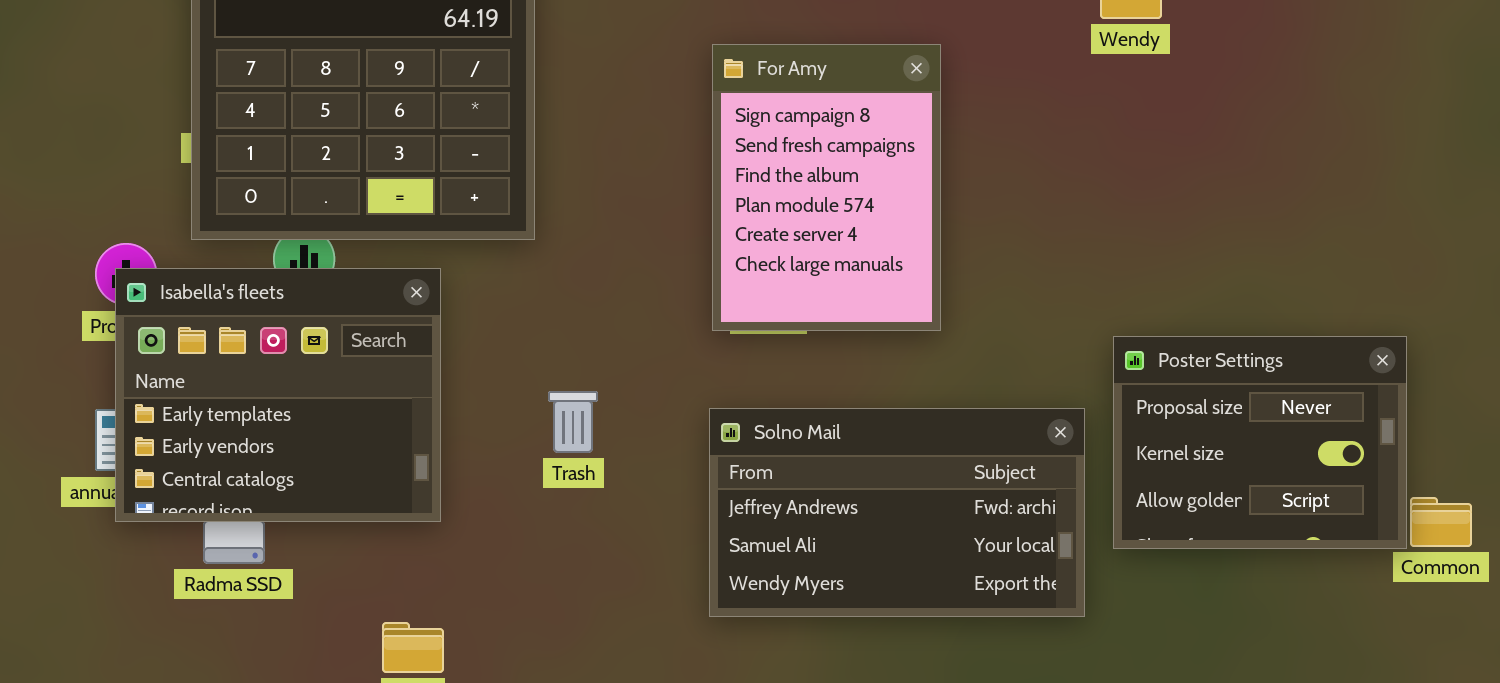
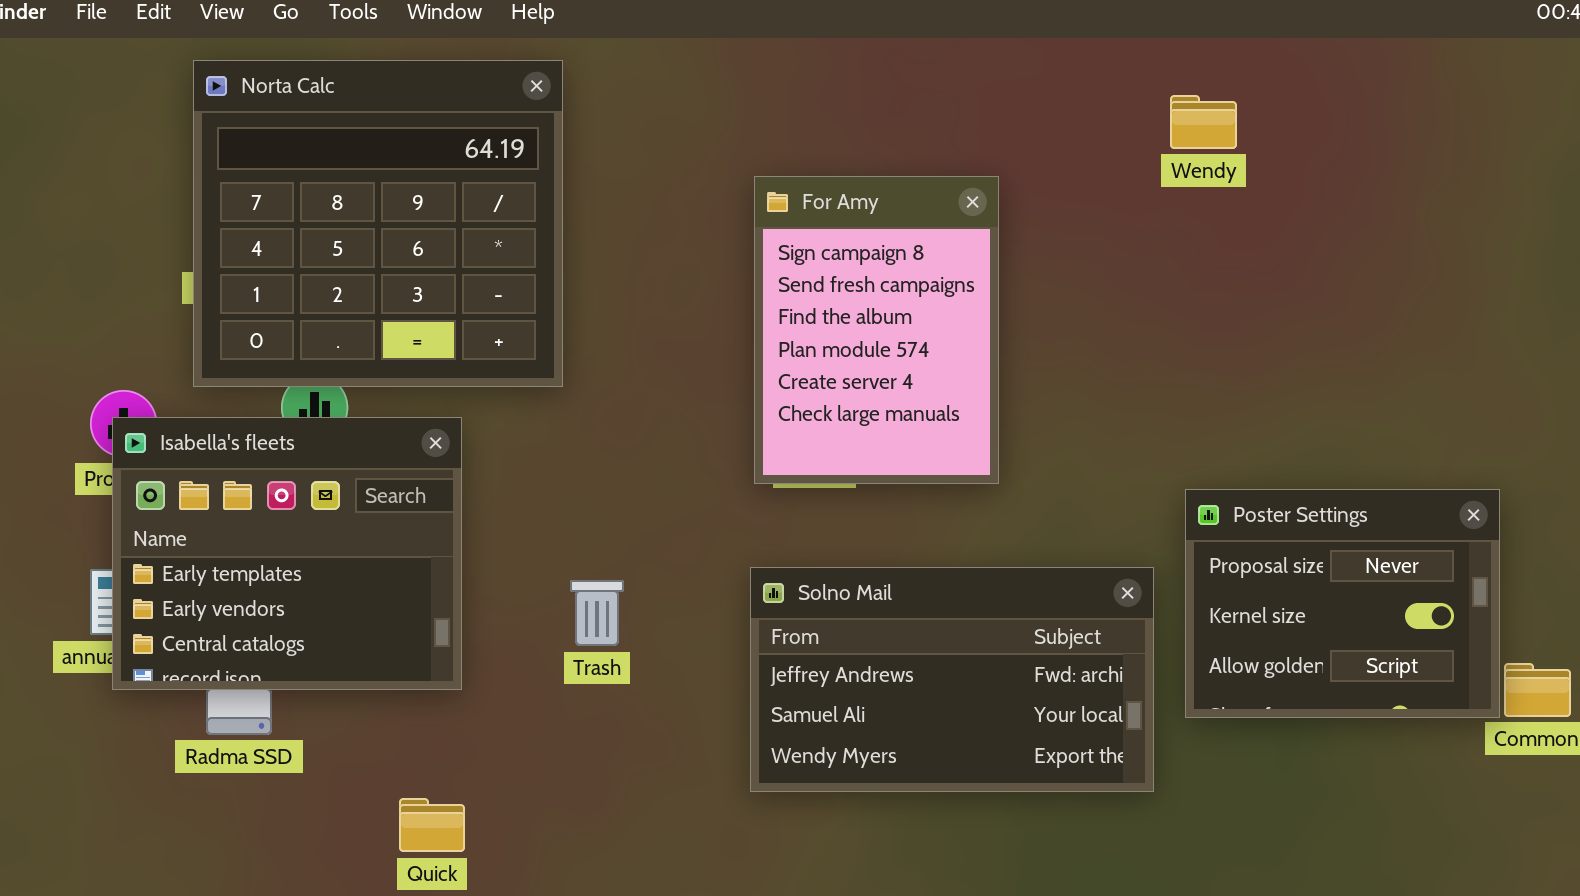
Trash: [548,391,598,453] -> [570,580,624,646], moved

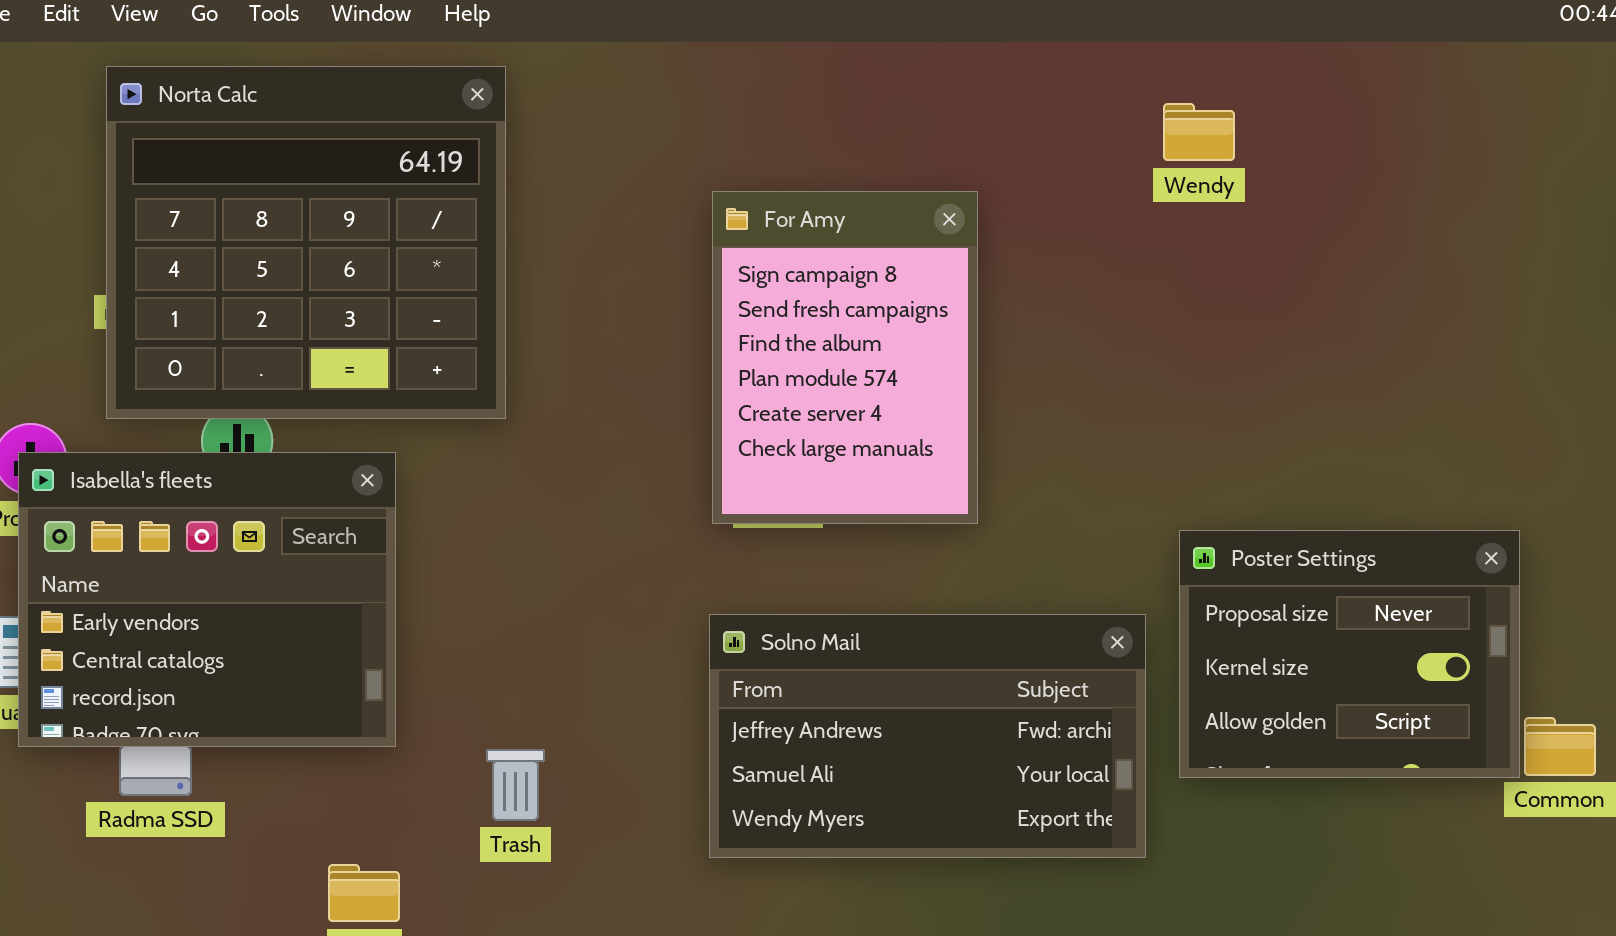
Isabella's fleets: [112,417,462,690] -> [18,452,396,747], scrolled down 1 row
Trash: [570,580,624,646] -> [486,749,545,821], moved

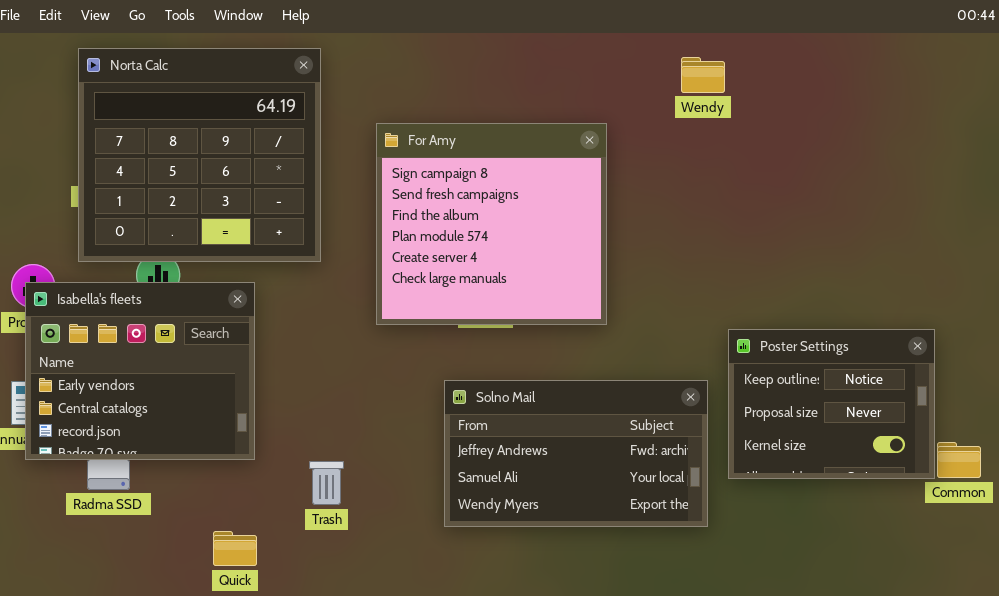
Wendy: [1163,103,1235,161] -> [681,57,725,93], moved
For Amy: [712,191,978,524] -> [376,123,607,325], resized
Poster Settings: [1179,530,1520,778] -> [728,329,935,479], scrolled up 1 row

